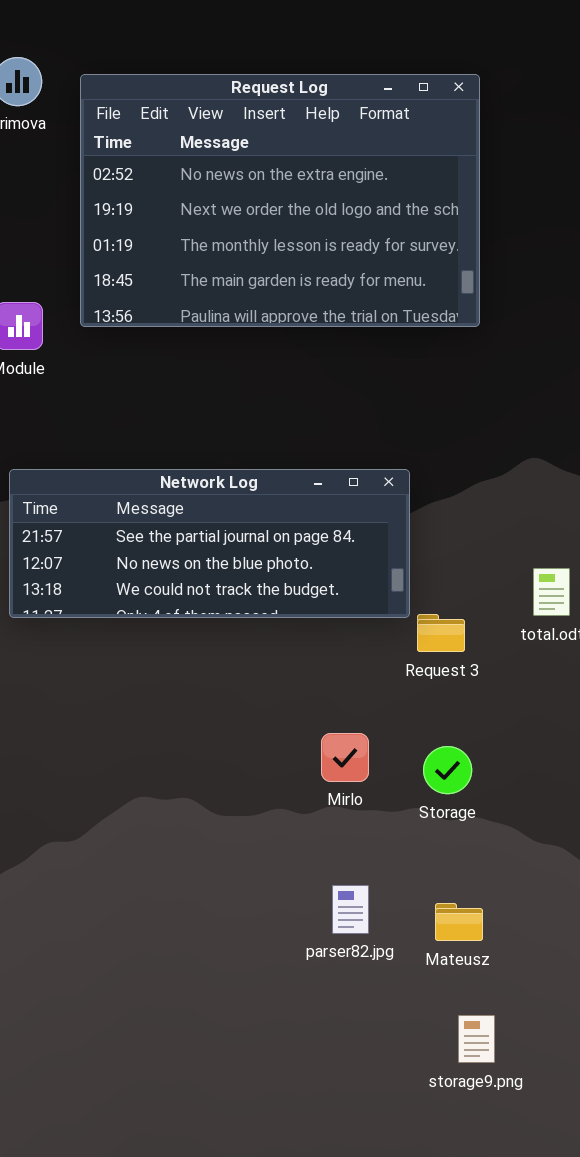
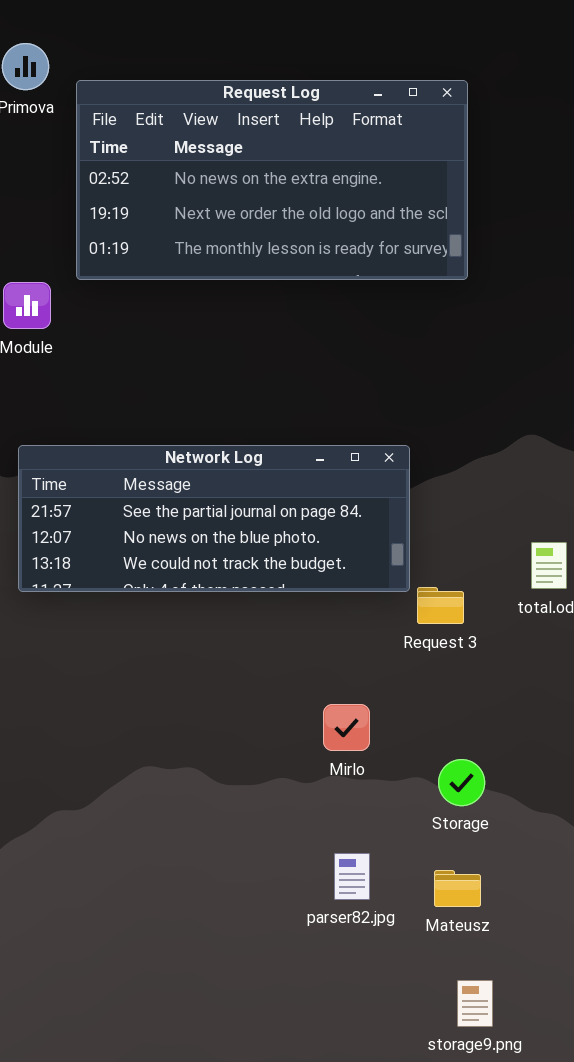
Request Log: [80,74,480,327] -> [76,80,468,280], moved, resized
Storage: [423,746,472,794] -> [438,759,485,806], moved

